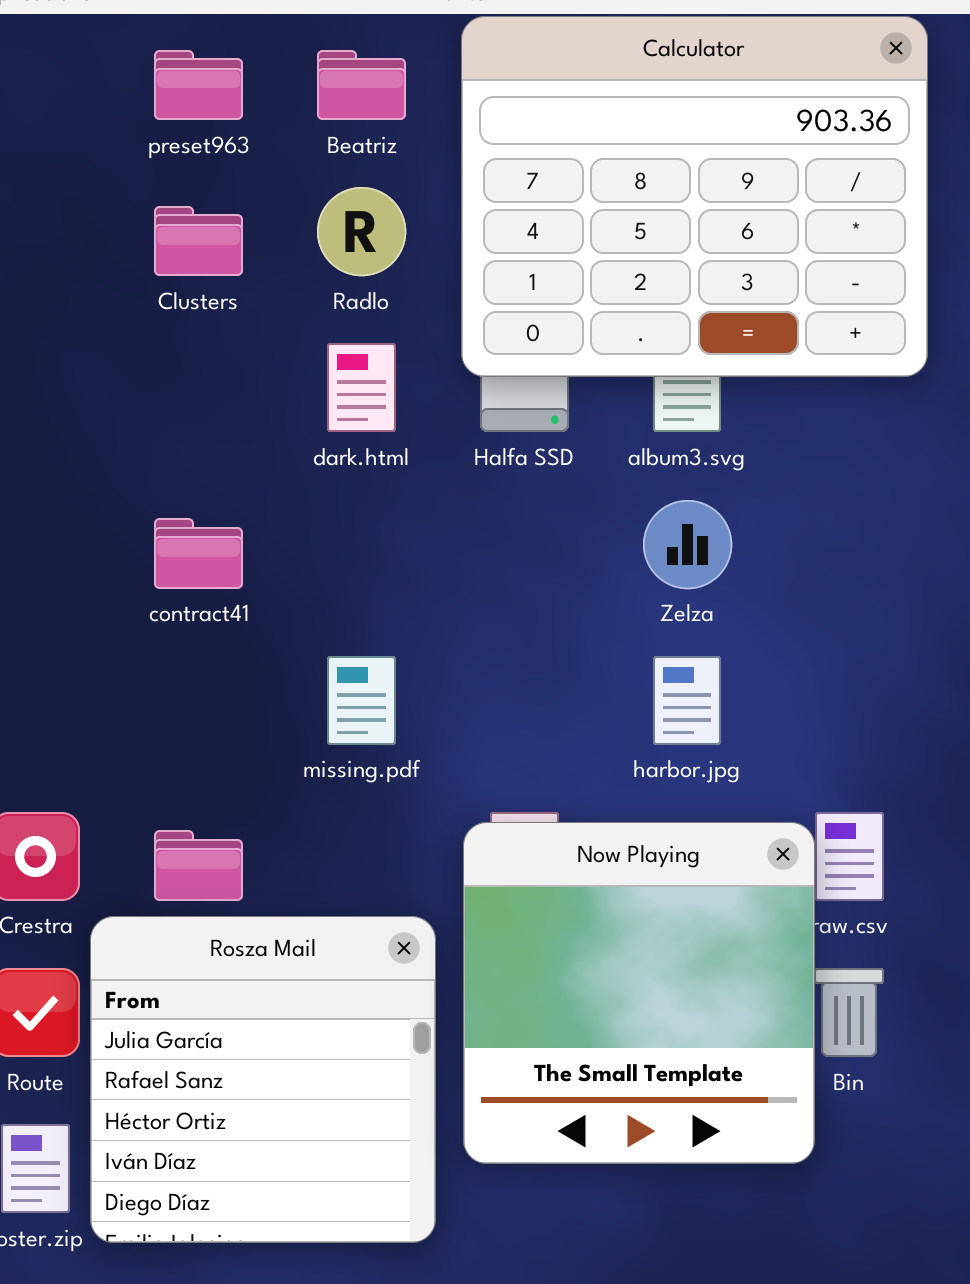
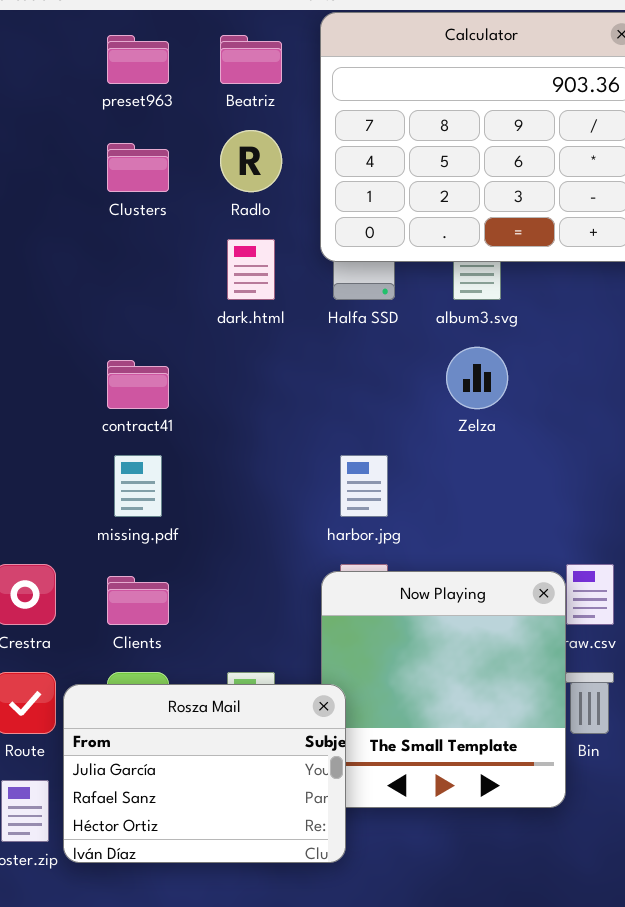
missing.pdf: [327,656,396,745] -> [114,455,162,517], moved
harbor.jpg: [653,656,721,745] -> [340,455,388,517], moved
Rosza Mail: [90,916,436,1243] -> [63,684,346,863], resized

